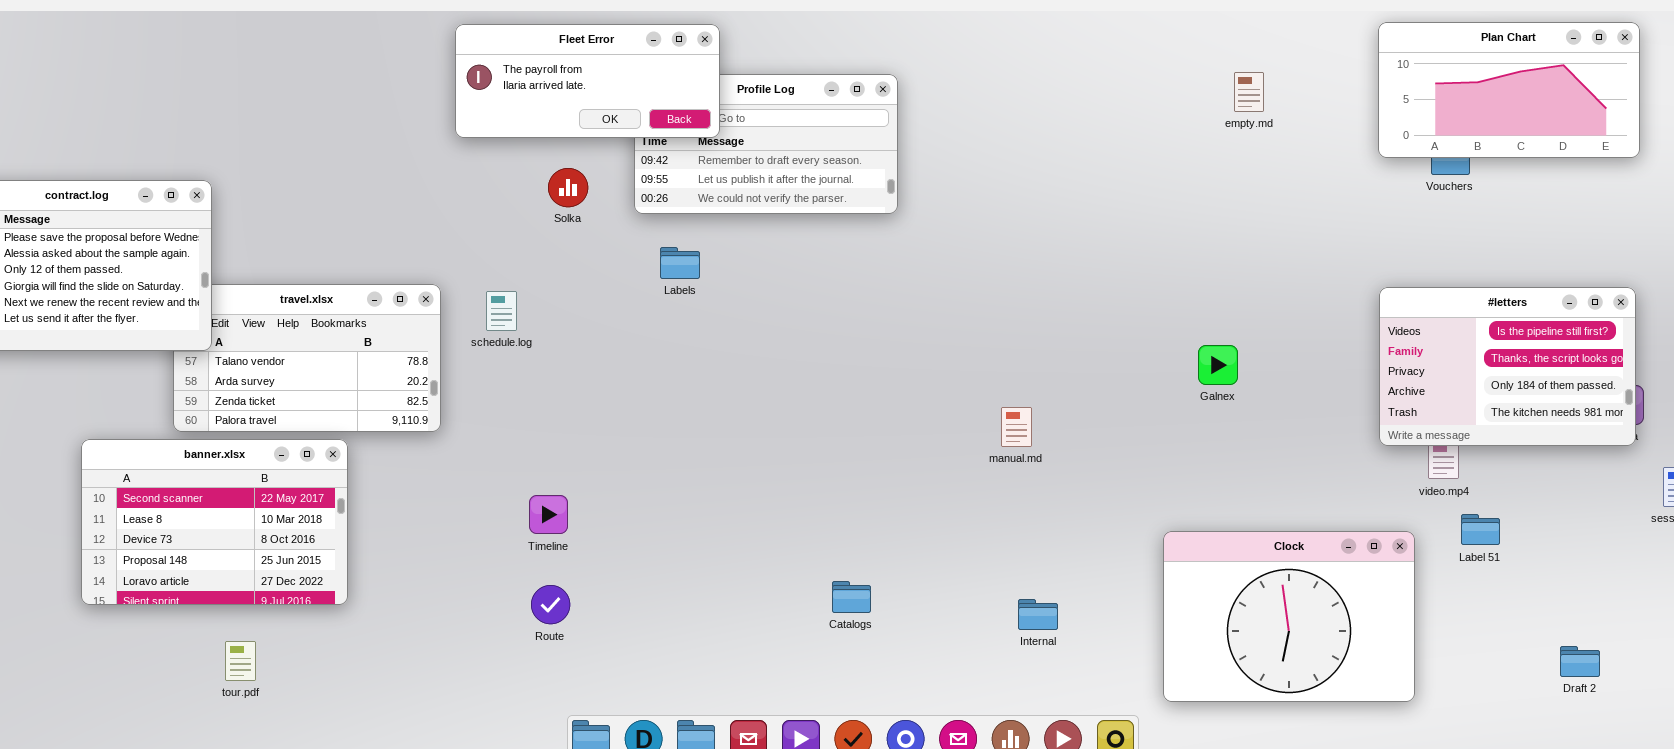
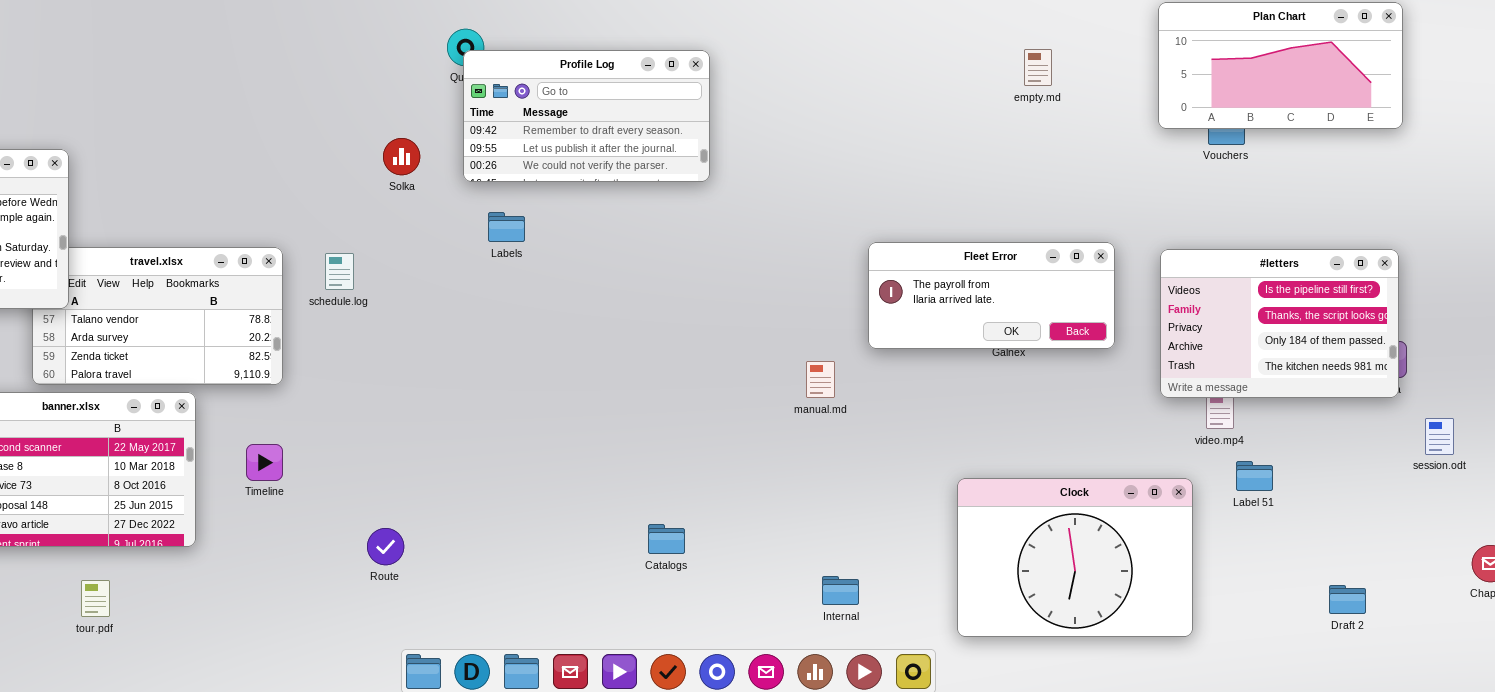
Fleet Error: [455,24,720,138] -> [868,242,1115,349], moved
Timeline: [529,495,568,534] -> [246,444,283,481], moved
Internal: [1018,599,1058,630] -> [822,576,859,605], moved

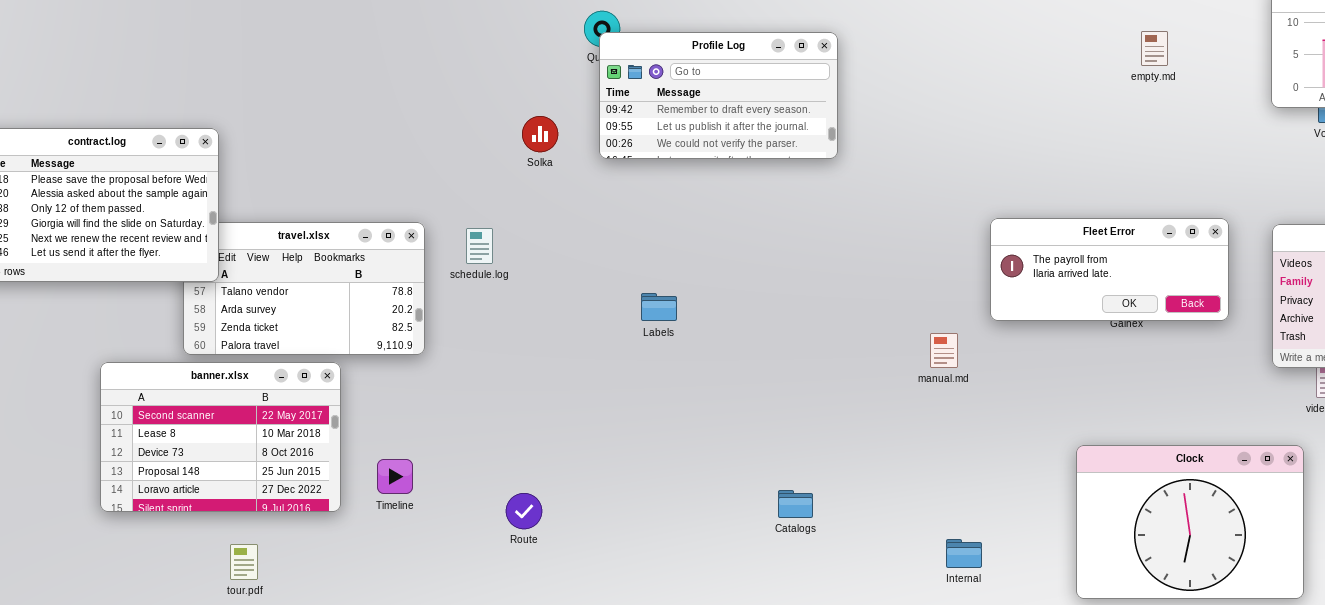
Labels: [488,212,525,242] -> [641,293,677,321], moved
Timeline: [246,444,283,481] -> [377,459,413,494], moved

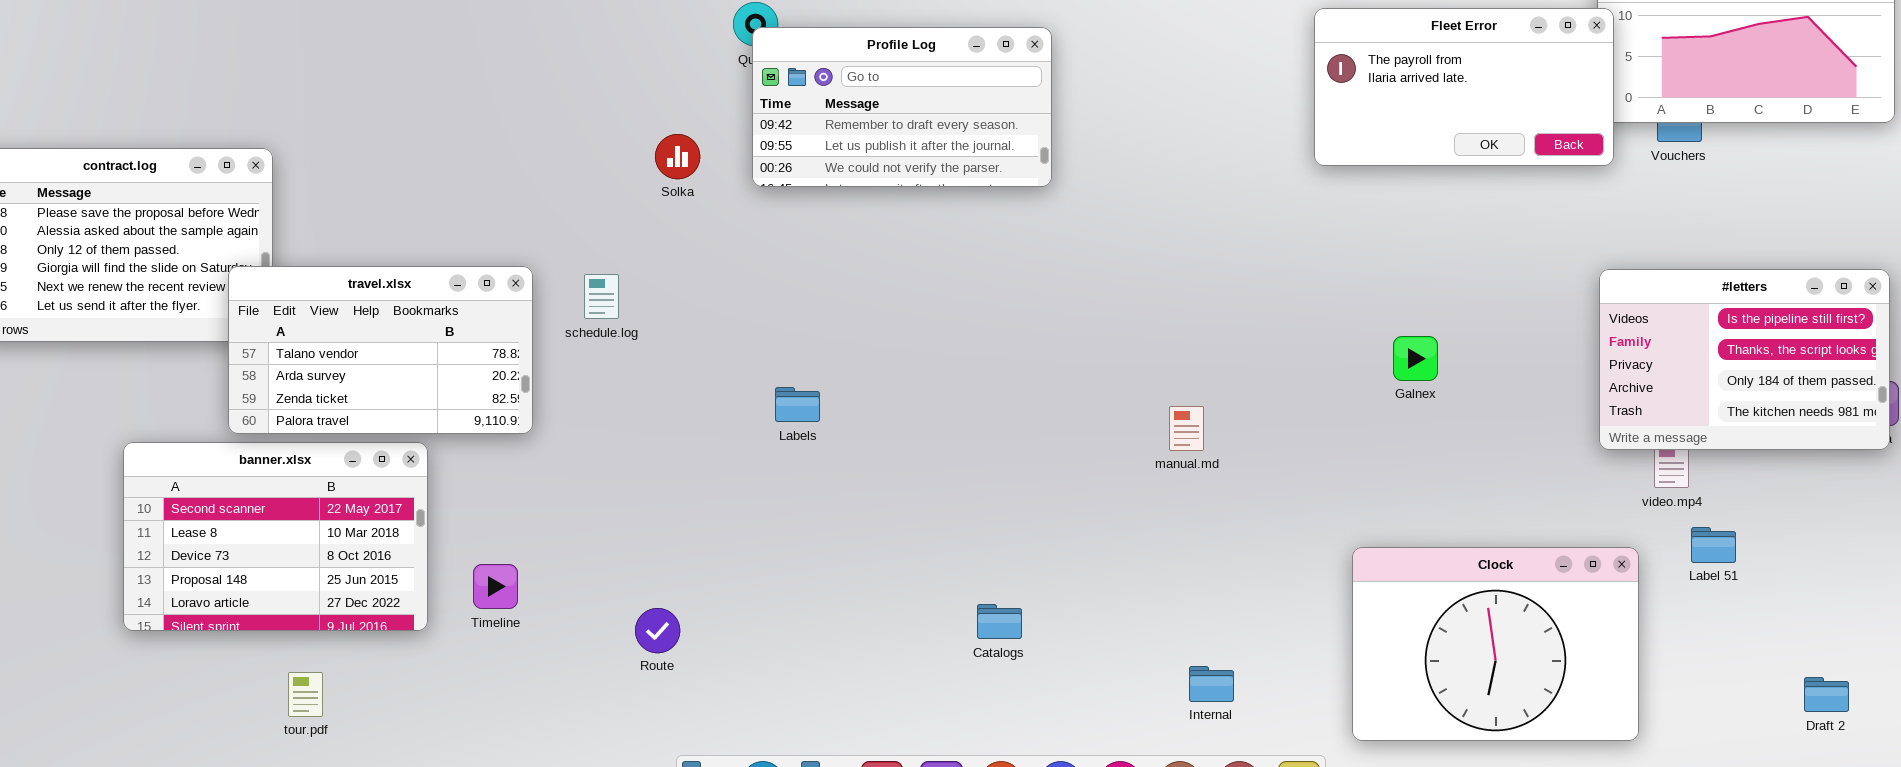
Fleet Error: [990,218,1229,321] -> [1314,8,1614,166], moved, resized
travel.xlsx: [183,222,425,355] -> [228,266,533,434], raised
Labels: [641,293,677,321] -> [775,387,820,422], moved

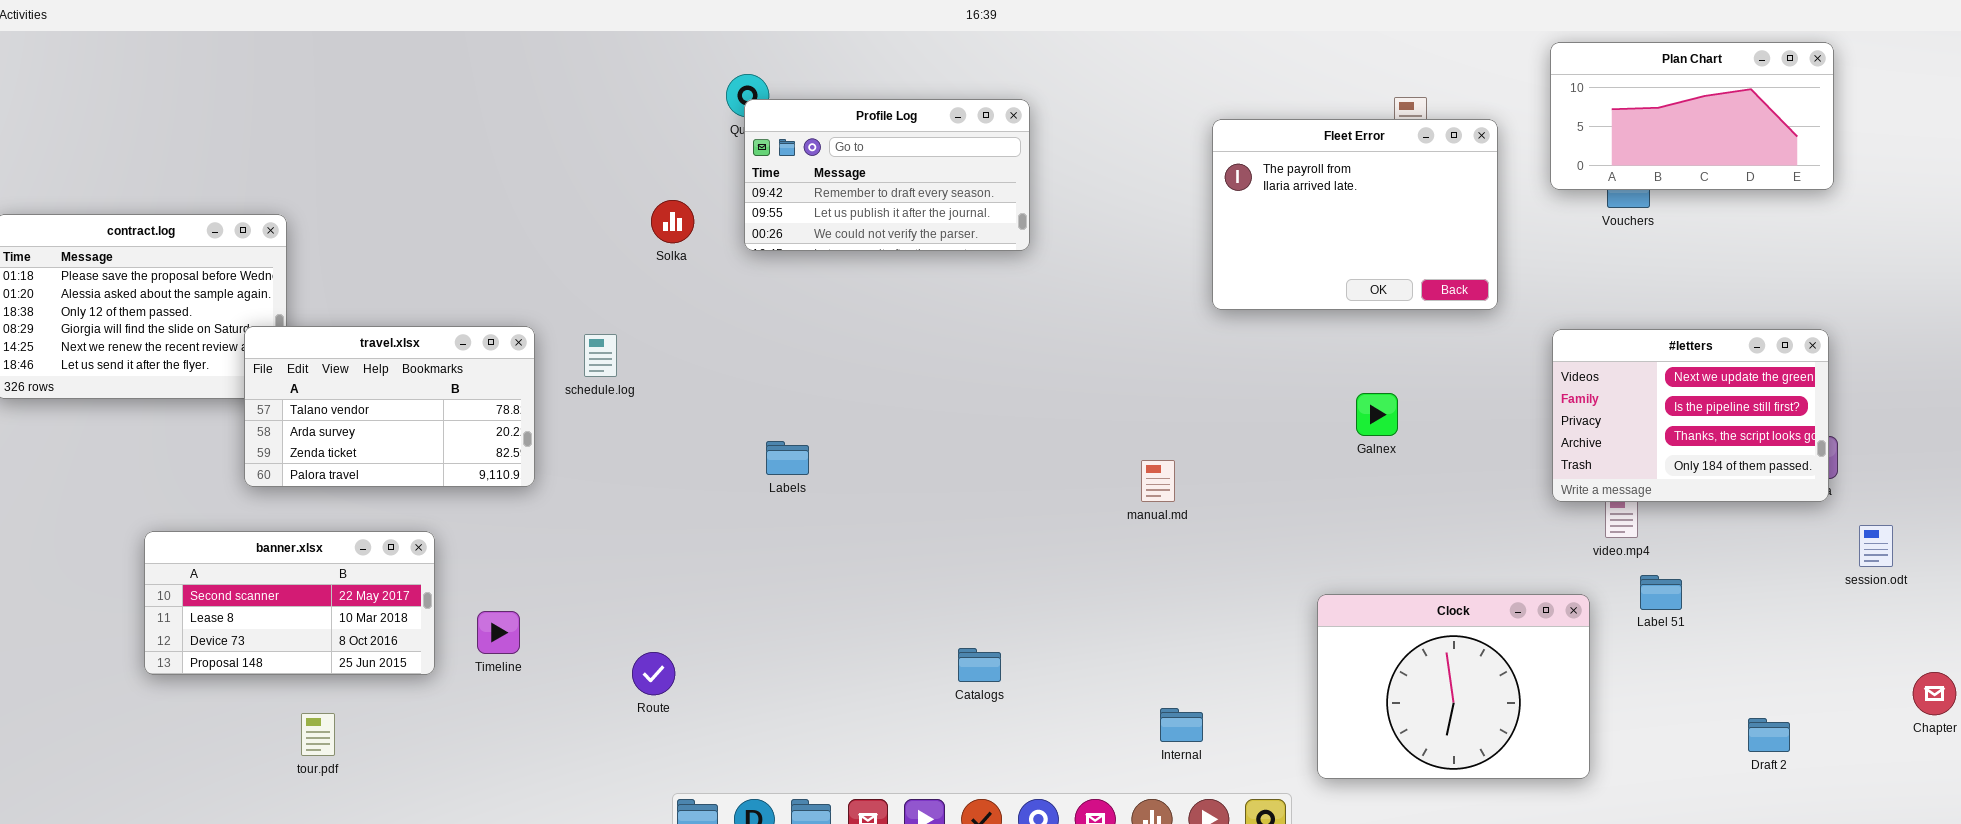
Fleet Error: [1314,8,1614,166] -> [1212,119,1498,310], moved, resized
#letters: [1599,269,1890,450] -> [1552,329,1829,502], scrolled up 1 row
banner.xlsx: [123,442,428,631] -> [144,531,435,675], resized

